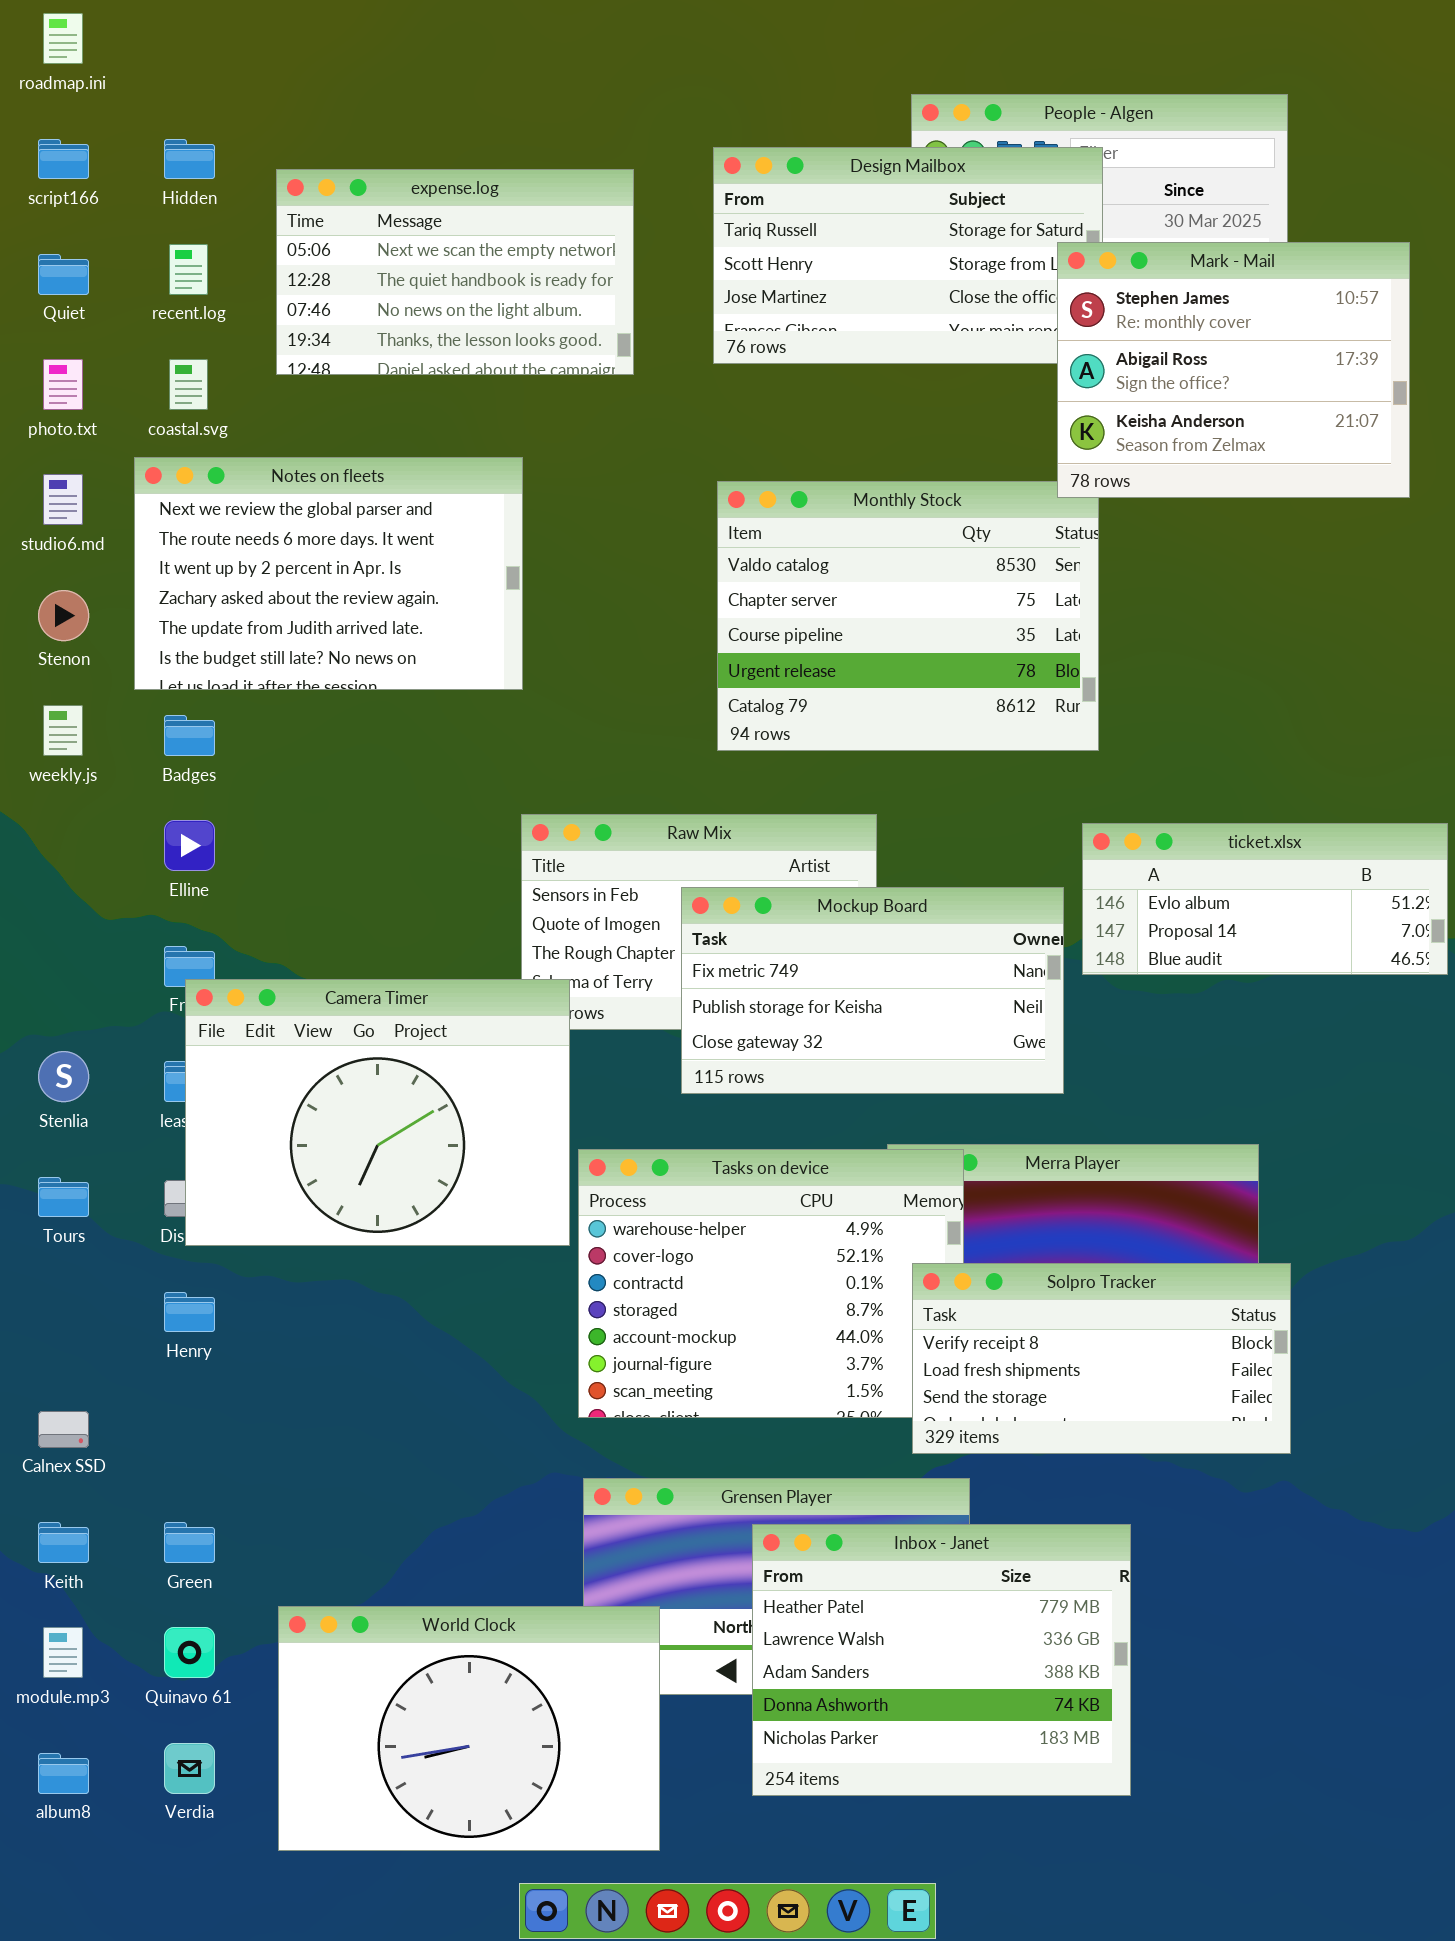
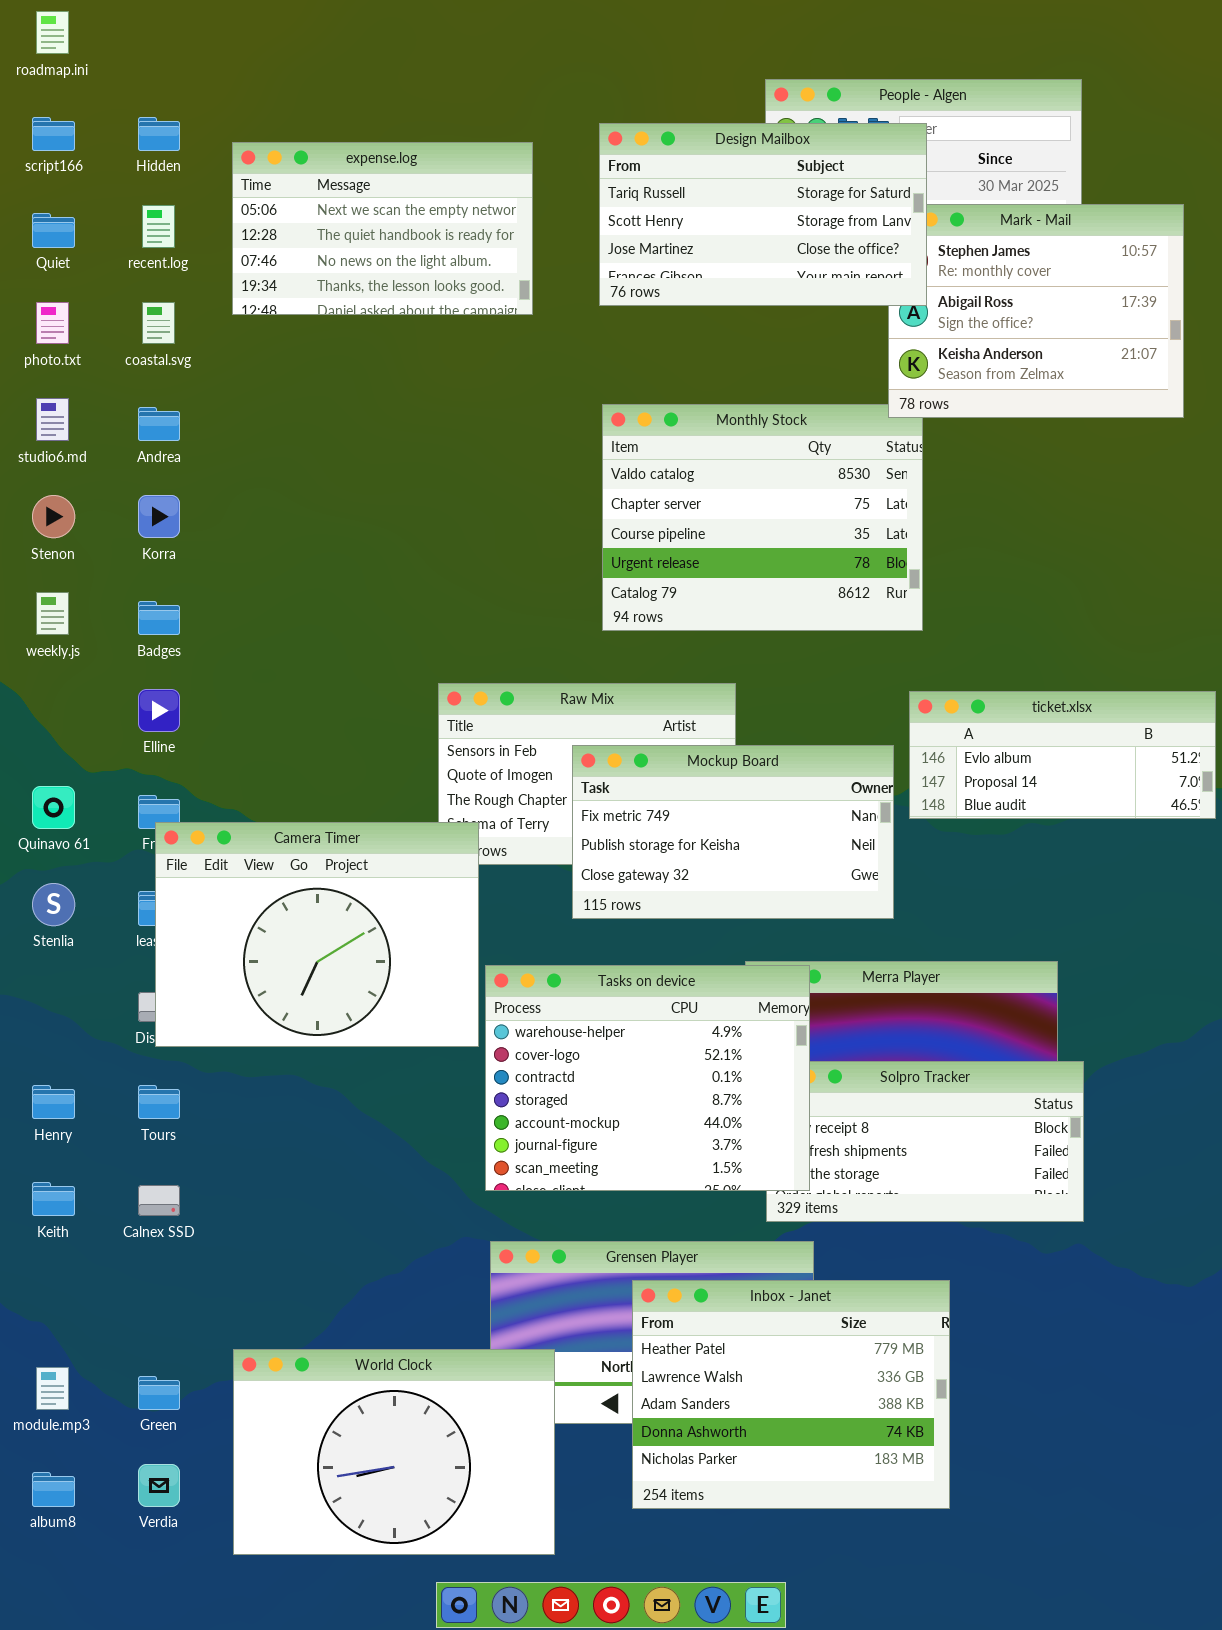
Design Mailbox: [713,147,1103,364] -> [599,123,927,306], raised
Notes on fleets: [134,457,523,690] -> none, closed
Tasks on device: [578,1149,964,1418] -> [485,965,810,1191], raised
Tours: [38,1177,89,1217] -> [138,1085,180,1119], moved
Henry: [164,1292,215,1332] -> [32,1085,75,1119], moved
Calnex SSD: [38,1411,89,1448] -> [138,1185,180,1216], moved
Keith: [38,1522,89,1563] -> [32,1182,75,1216], moved
Green: [164,1522,215,1563] -> [138,1376,180,1410], moved
Quinavo 61: [164,1627,215,1678] -> [32,786,75,829], moved

